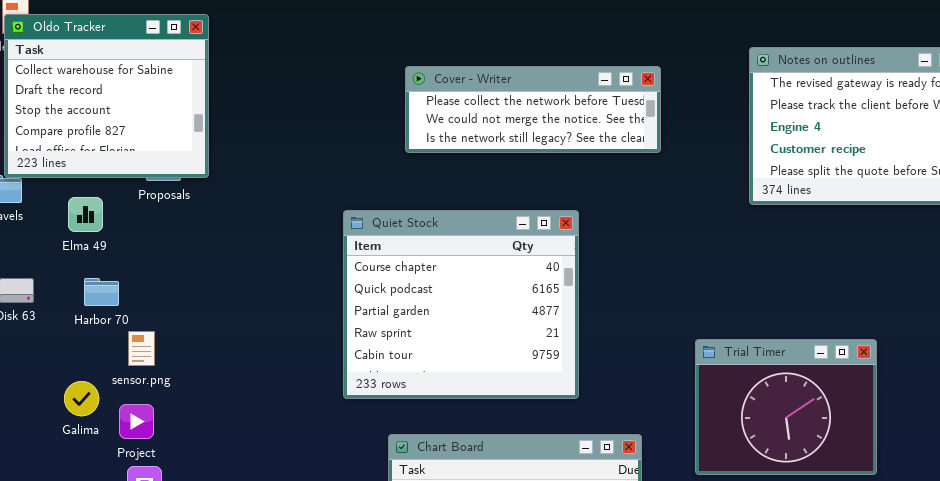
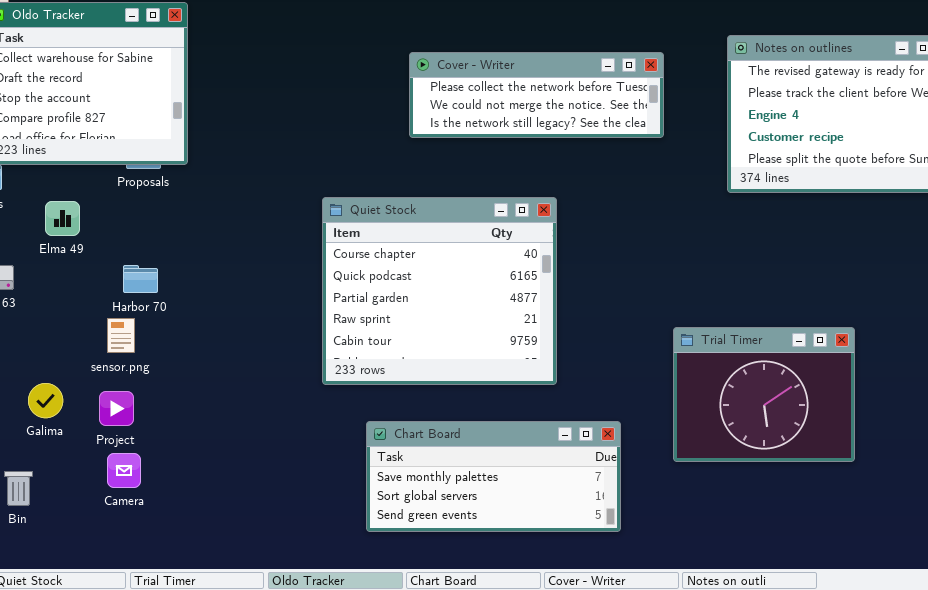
Cover - Writer: [405,66,661,153] -> [409,52,664,138], moved
Elma 49: [68,197,103,232] -> [45,201,80,236], moved
Harbor 70: [84,278,119,306] -> [123,265,158,293], moved
Galima: [64,381,99,416] -> [28,383,63,418], moved

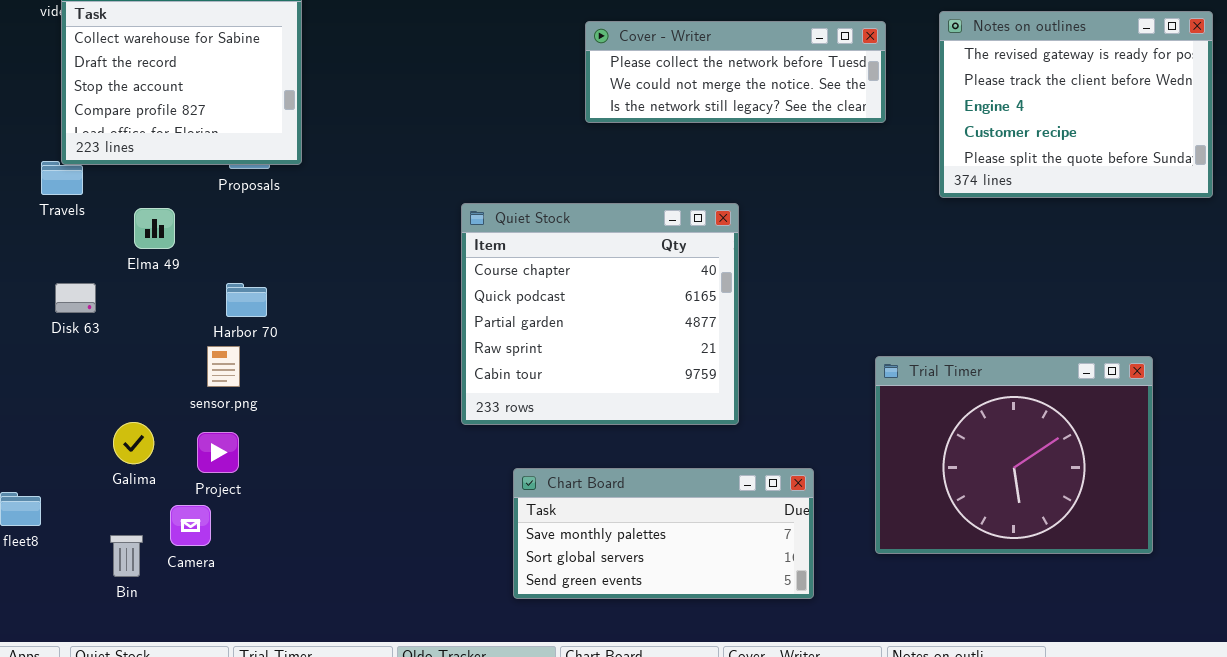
Cover - Writer: [409,52,664,138] -> [585,21,886,123], moved
Trial Timer: [673,327,855,462] -> [875,356,1153,554], resized
Camera: [107,453,141,488] -> [170,505,211,546], moved
Bin: [4,471,33,506] -> [110,535,143,577], moved

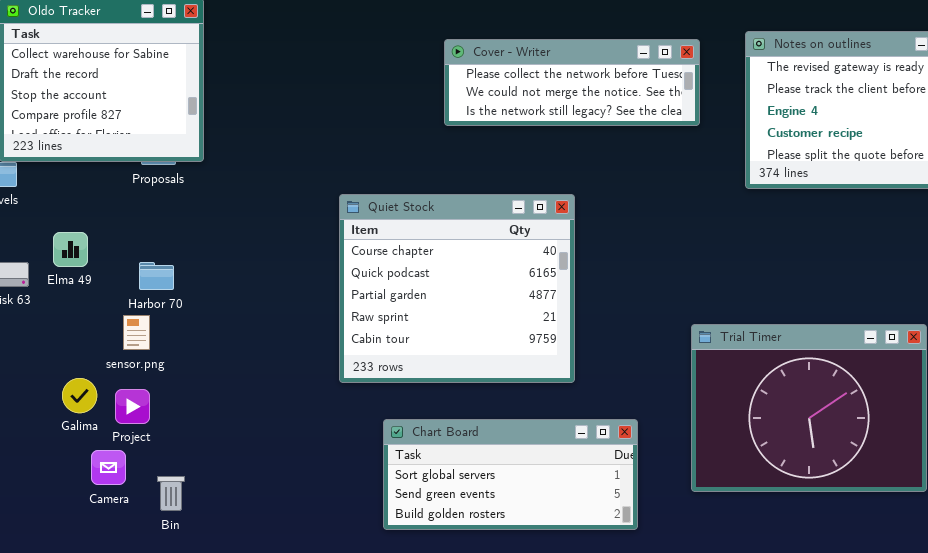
Elma 49: [134,208,175,249] -> [53,232,88,267], moved
Galima: [113,422,154,464] -> [62,378,97,413], moved
Chart Board: [513,468,814,599] -> [383,419,638,530], scrolled down 1 row
Bin: [110,535,143,577] -> [157,476,185,511], moved

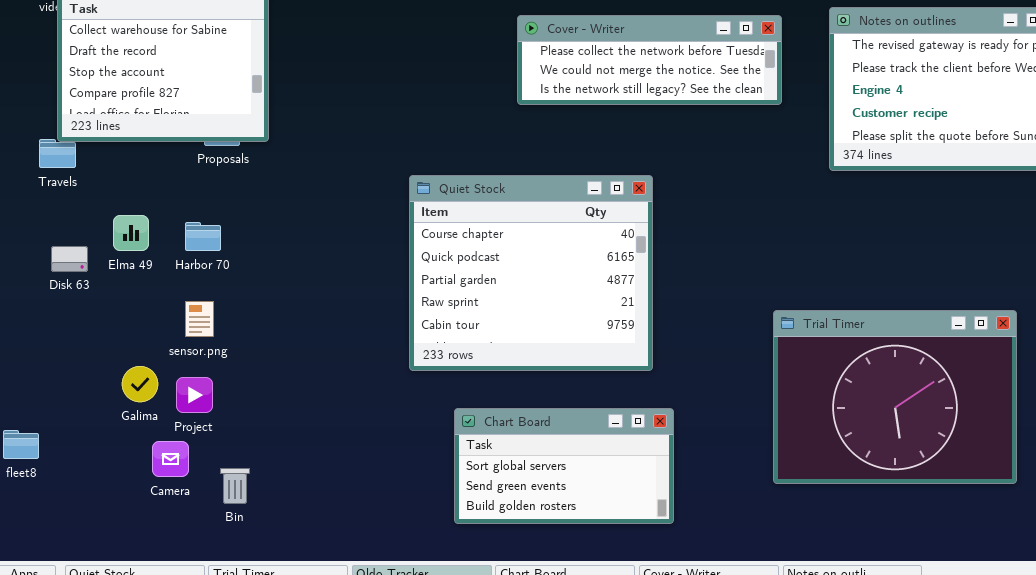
Harbor 70: [139,262,174,290] -> [185,222,221,251], moved
Chart Board: [383,419,638,530] -> [454,408,674,524], resized

